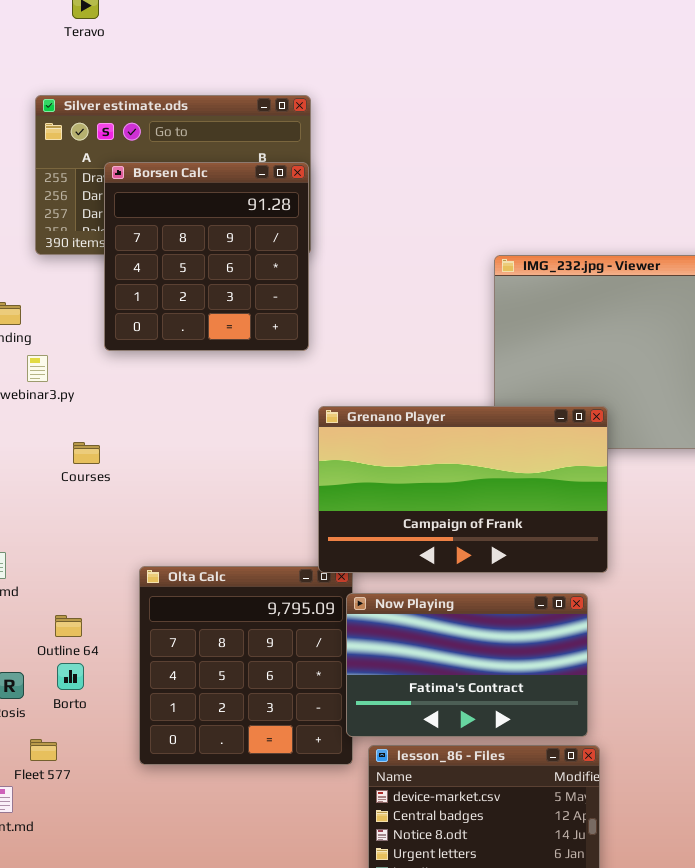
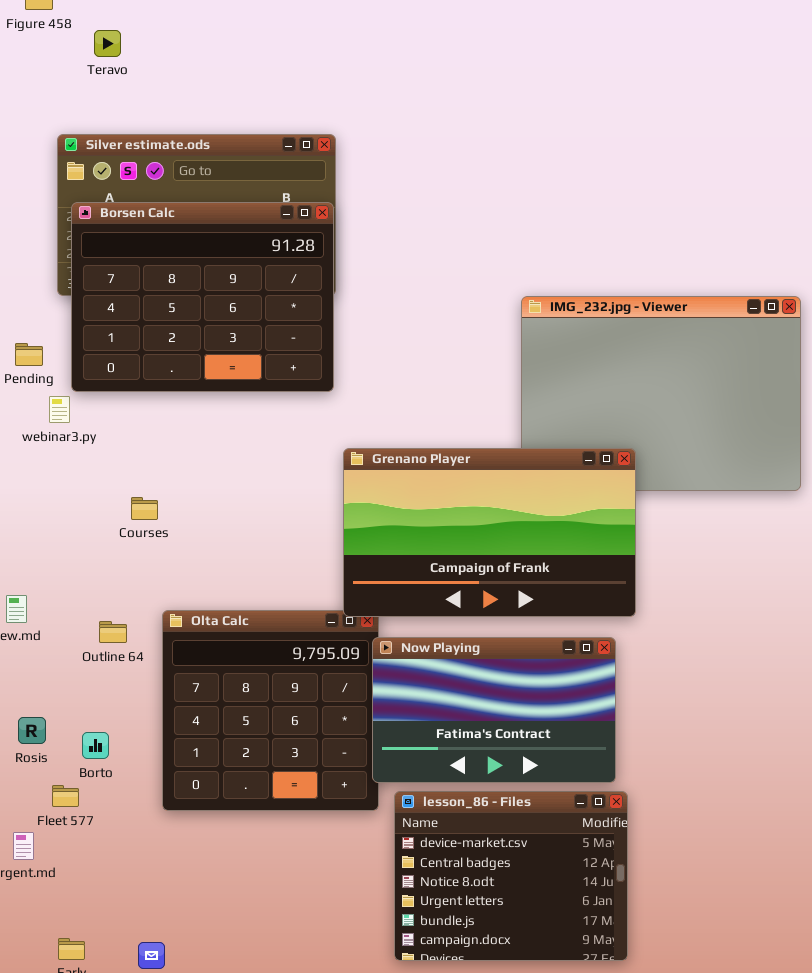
Borsen Calc: [104,162,309,351] -> [71,202,334,392], resized
Courses: [73,442,100,464] -> [131,497,158,520], moved
Outline 64: [55,615,82,637] -> [99,621,127,643], moved
Borto: [57,663,84,690] -> [82,732,109,759], moved

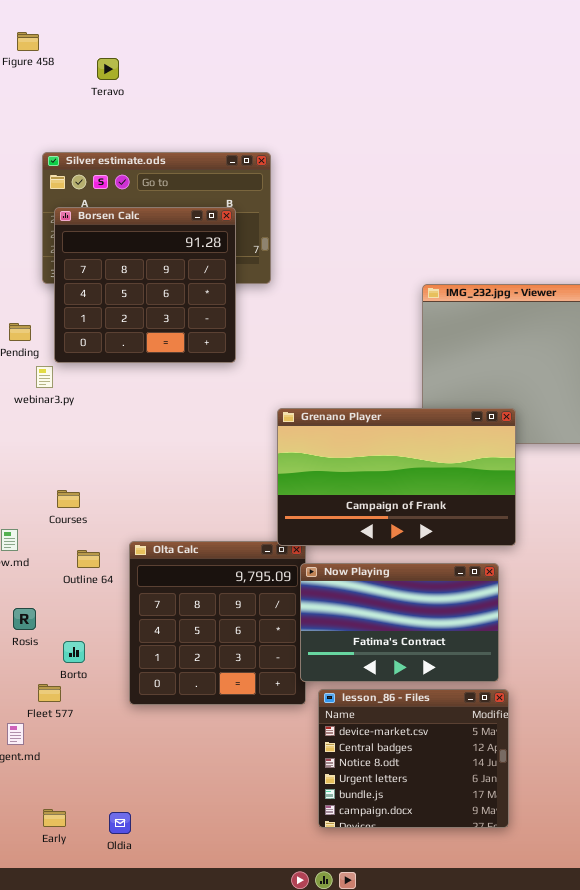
Teravo: [94,30,121,57] -> [97,58,119,80], moved
Borsen Calc: [71,202,334,392] -> [54,207,236,363], resized
Courses: [131,497,158,520] -> [57,490,80,508], moved
Rosis: [18,717,46,744] -> [13,608,36,630], moved

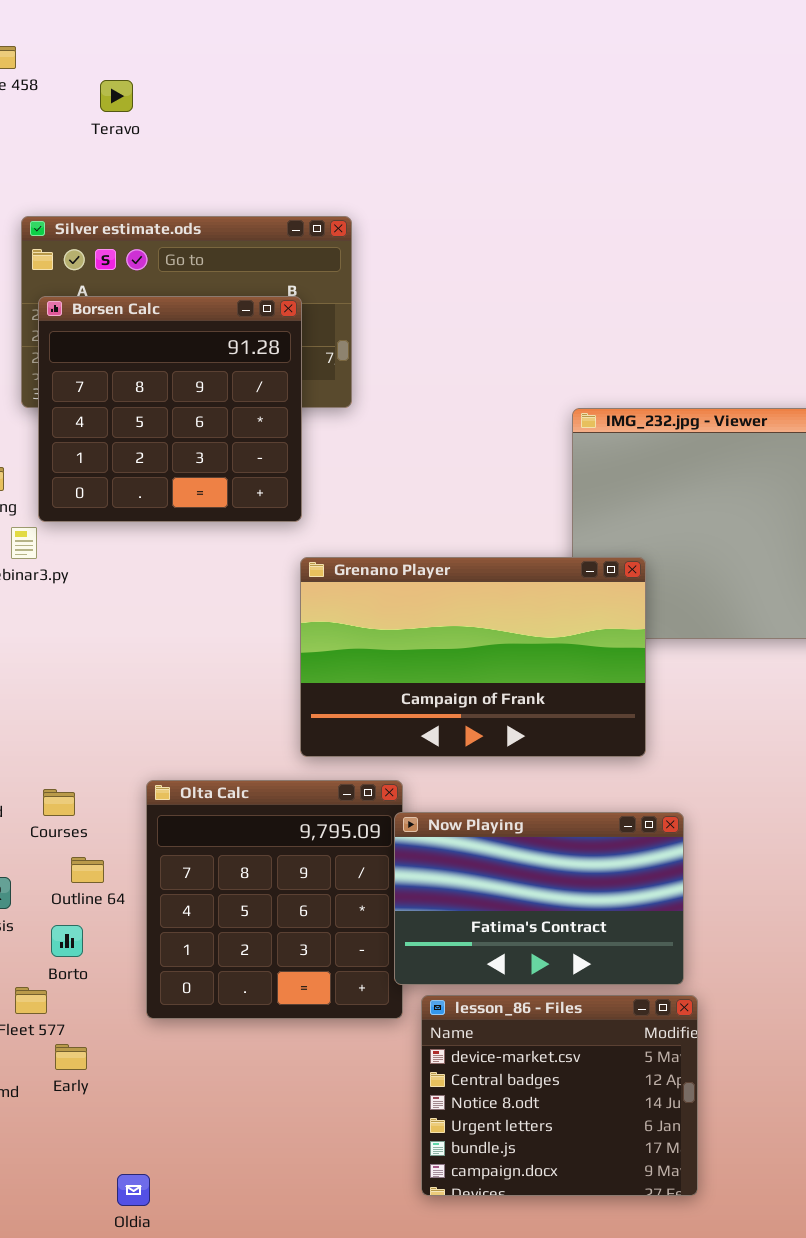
Grenano Player: [277,408,516,546] -> [300,557,646,757], moved
Courses: [57,490,80,508] -> [43,789,75,816], moved
Outline 64: [77,550,100,568] -> [71,857,104,883], moved
Early: [43,809,66,827] -> [55,1044,87,1070], moved

